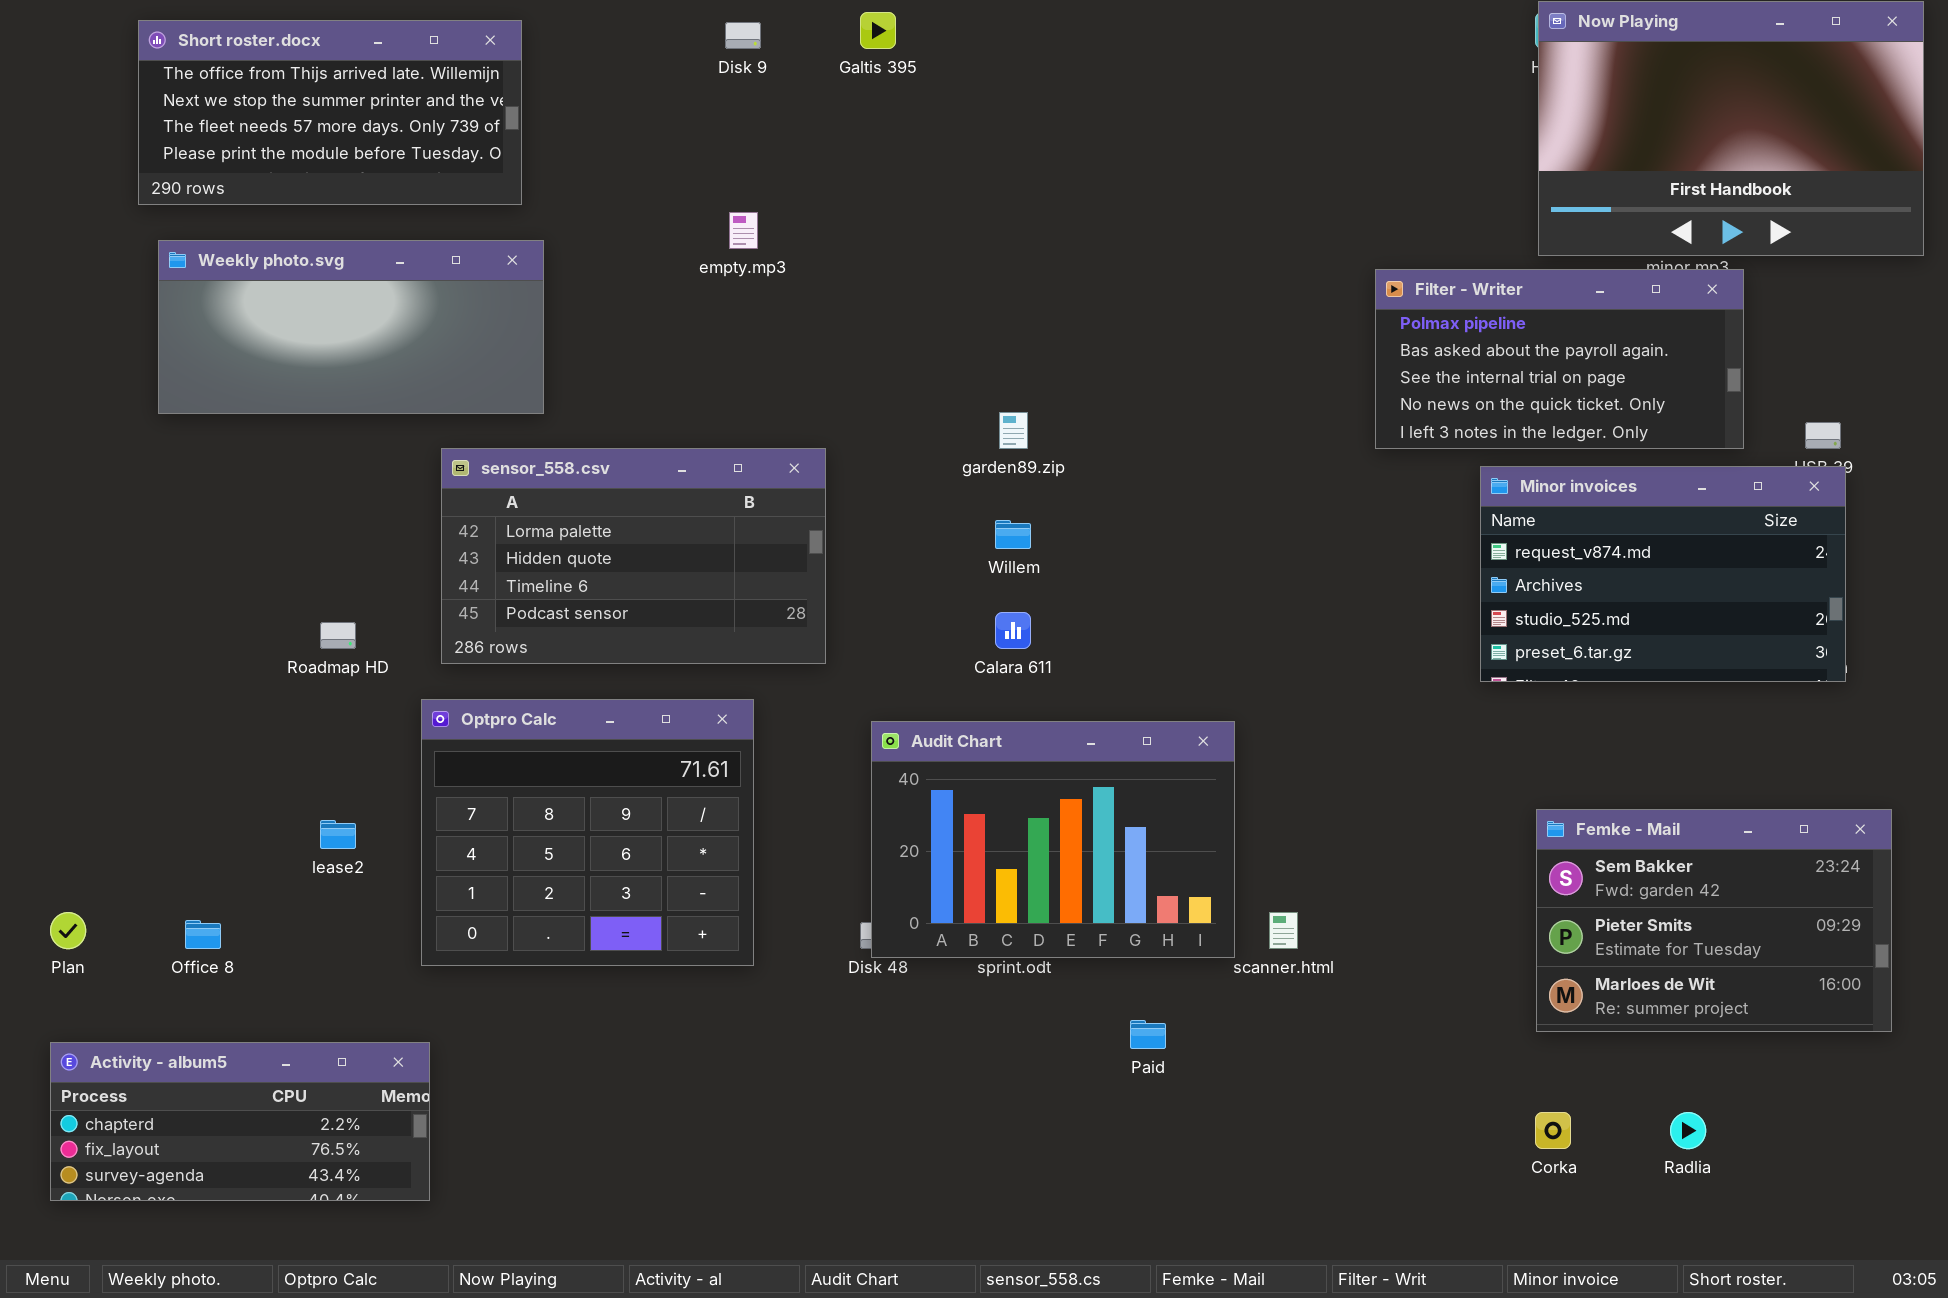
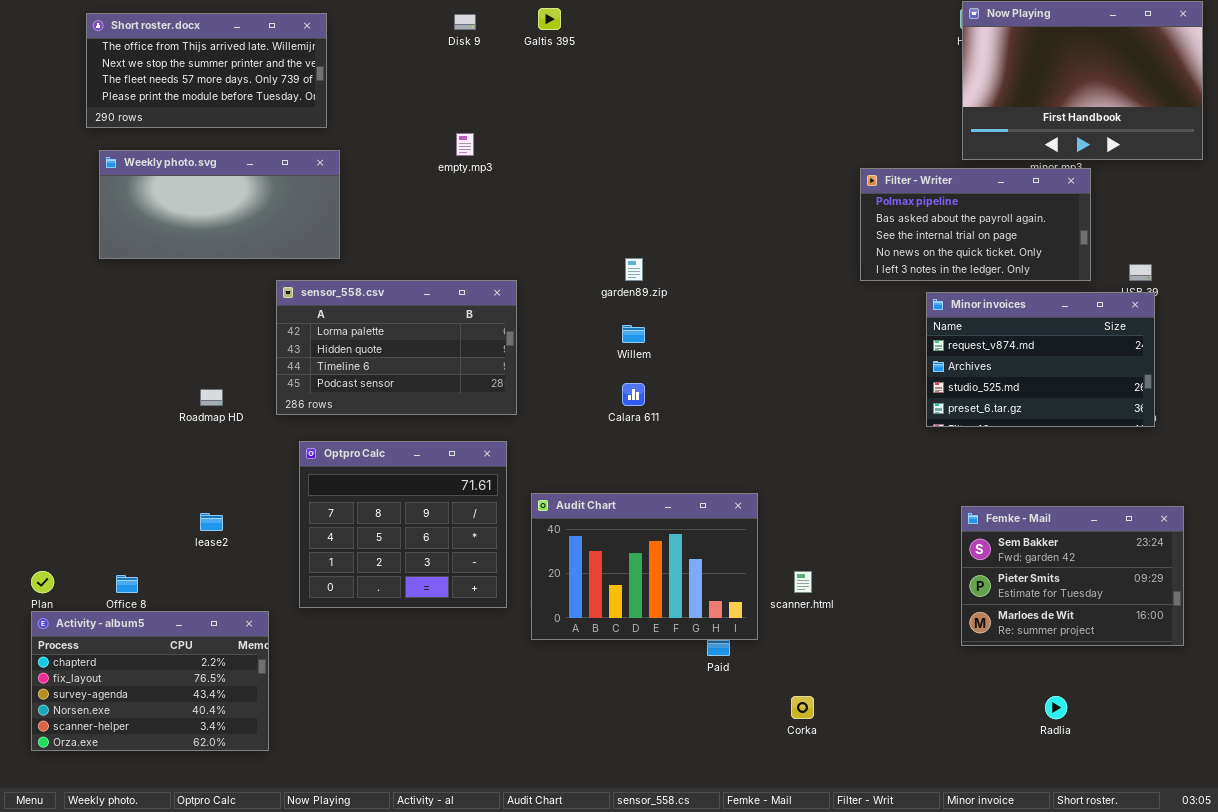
Optpro Calc: [421,699,754,966] -> [299,441,507,608], moved
Audit Chart: [871,721,1235,958] -> [531,493,758,640], moved
Activity - album5: [50,1042,430,1201] -> [31,611,269,751], resized
Corka: [1535,1112,1571,1149] -> [791,696,814,719], moved

